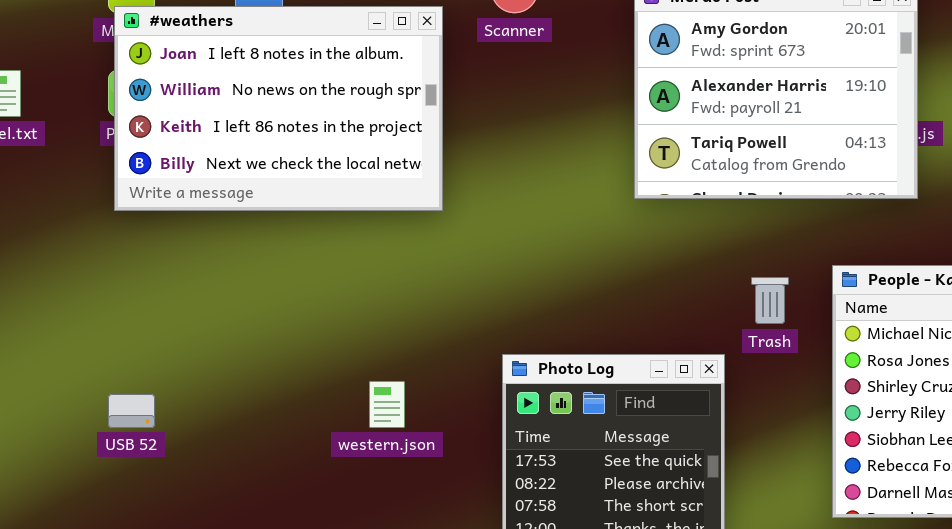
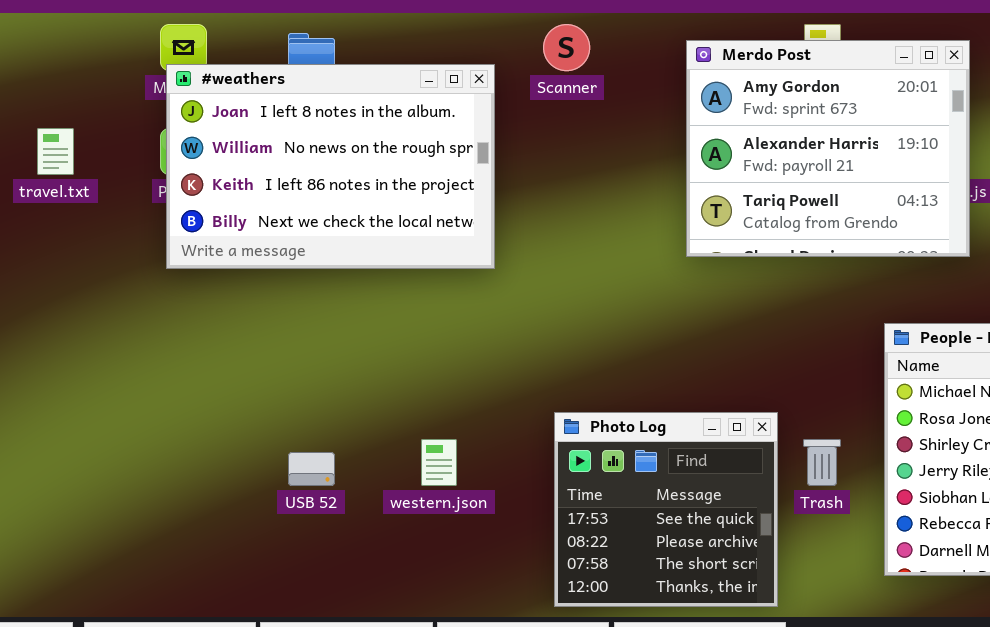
Trash: [751,277,789,324] -> [803,439,841,486], moved
USB 52: [108,394,155,428] -> [288,452,335,486], moved

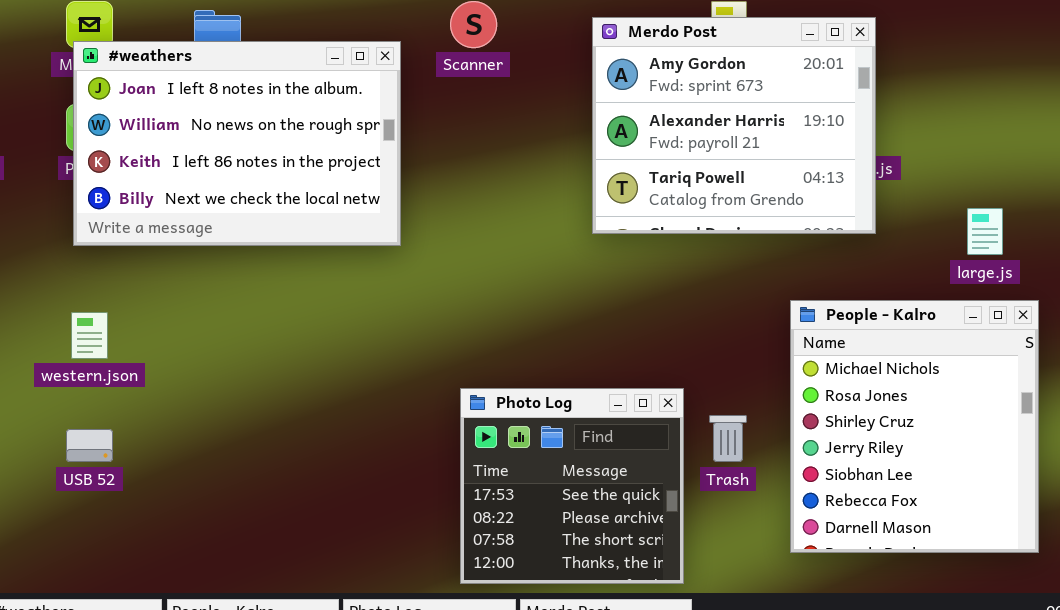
western.json: [421,439,457,486] -> [71,312,108,359], moved
USB 52: [288,452,335,486] -> [66,429,113,462], moved

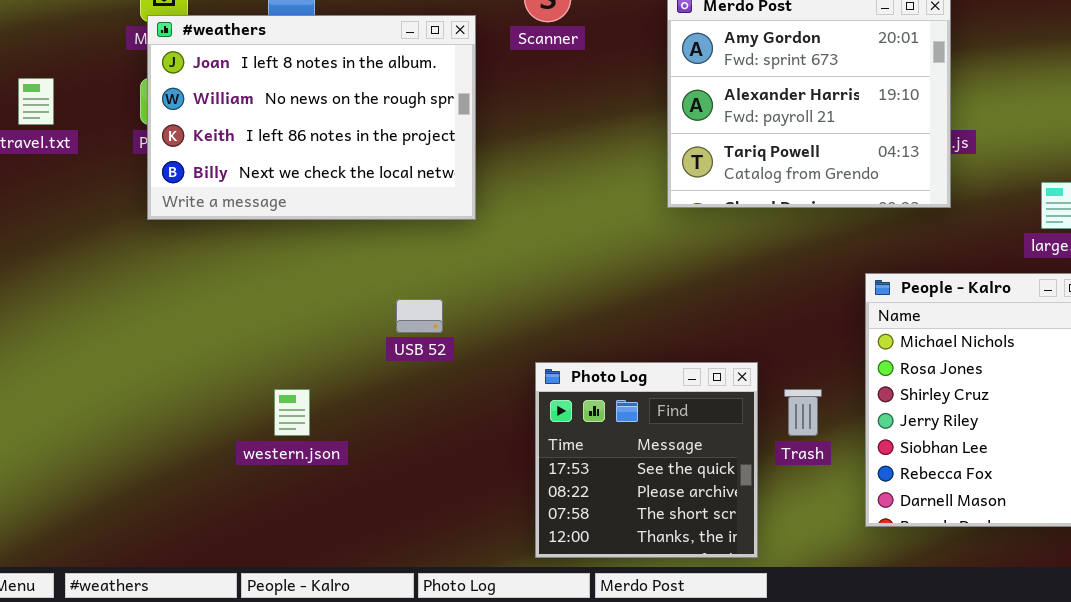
western.json: [71,312,108,359] -> [274,389,310,436], moved
USB 52: [66,429,113,462] -> [396,299,443,333], moved

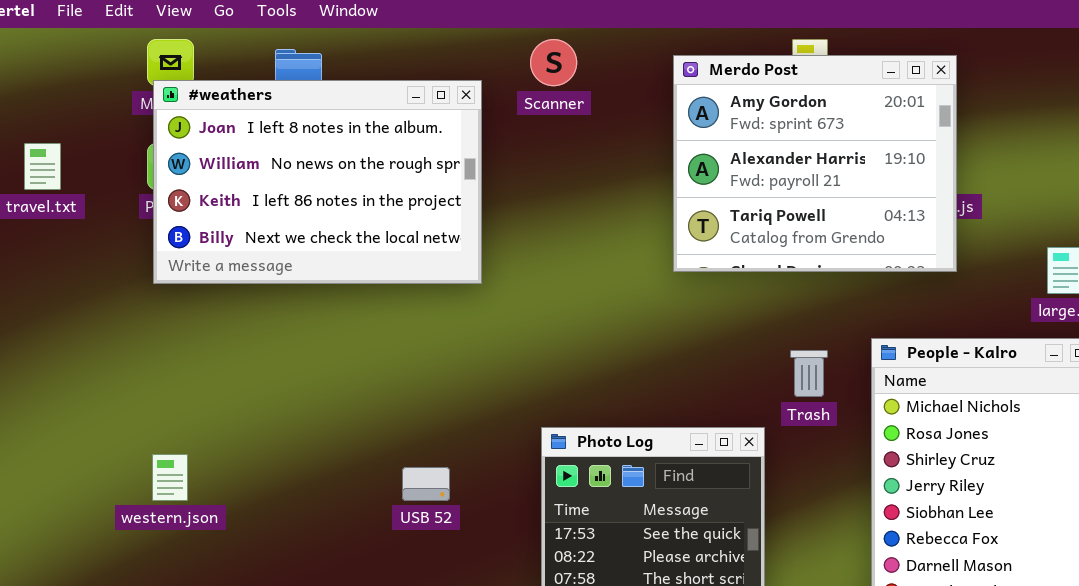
USB 52: [396,299,443,333] -> [402,467,450,501], moved
western.json: [274,389,310,436] -> [152,454,188,501], moved
Trash: [784,389,822,436] -> [790,350,828,397], moved

